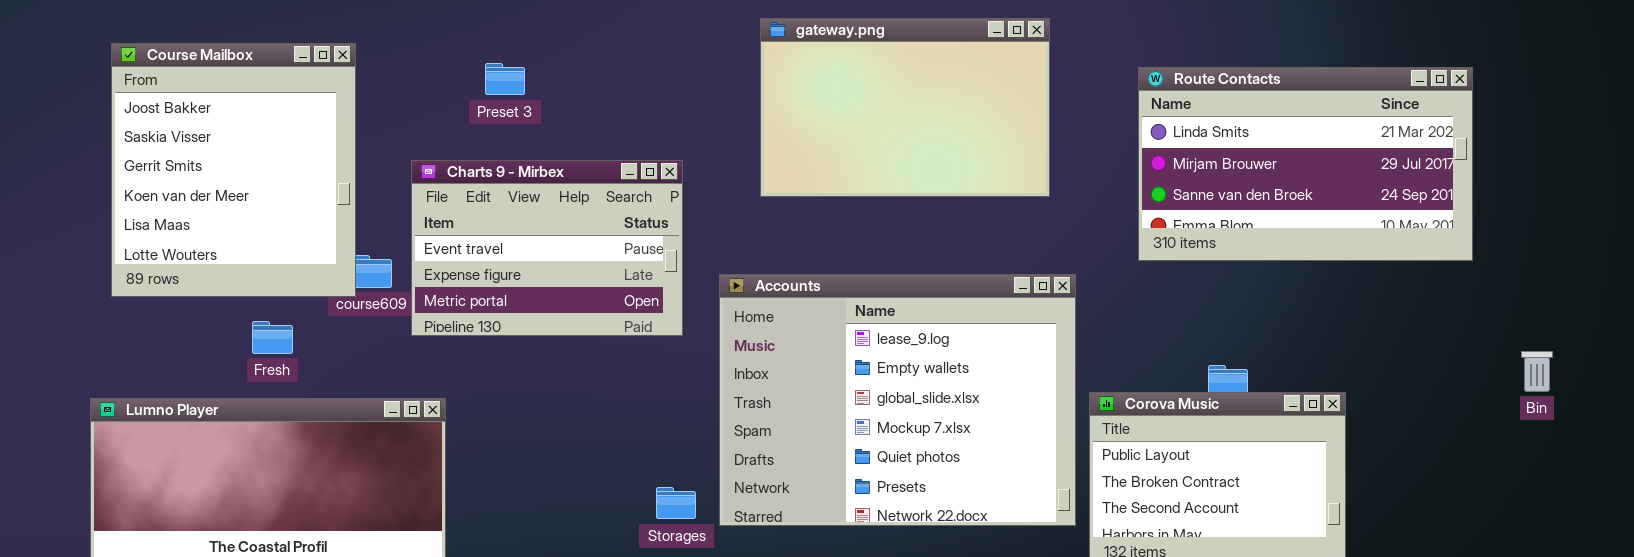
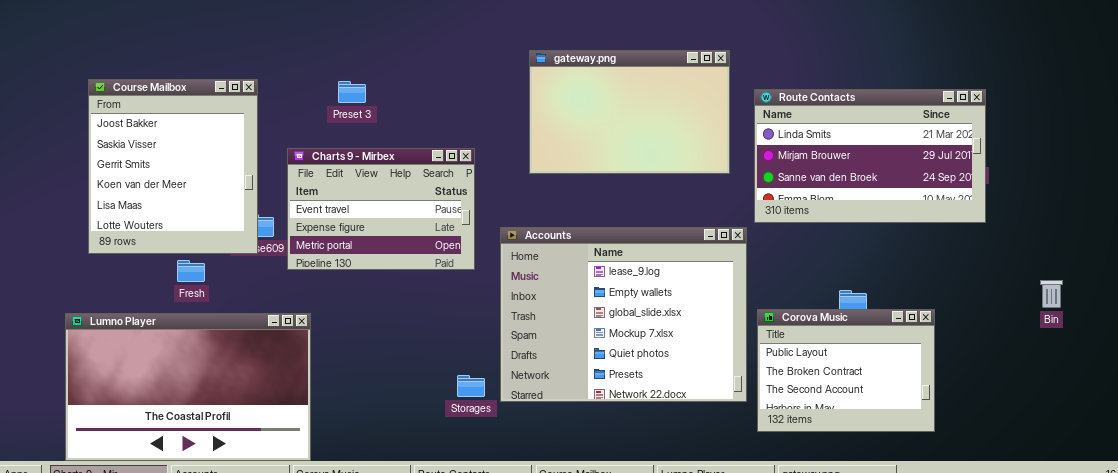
Course Mailbox: [111,43,356,297] -> [88,79,258,254], moved
Route Contacts: [1138,67,1473,261] -> [754,89,986,223], moved
Bin: [1521,351,1553,392] -> [1040,280,1063,308], moved

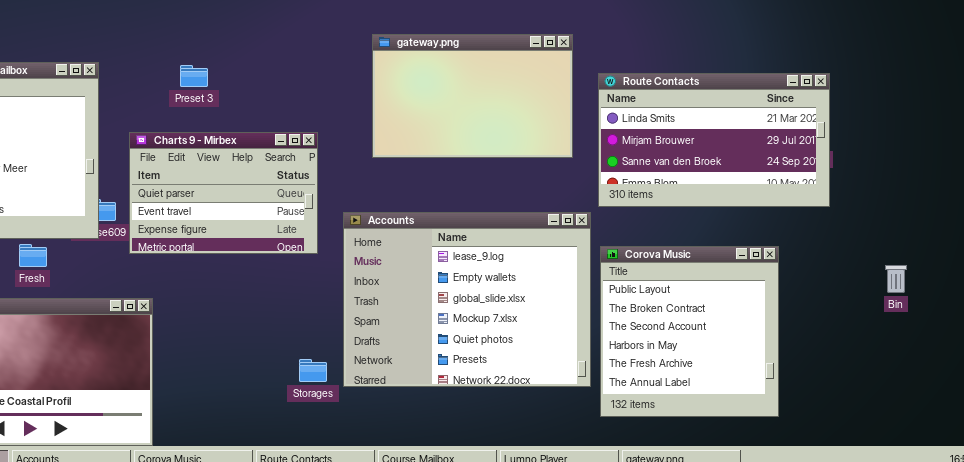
Charts 9 - Mirbex: [287,148,475,270] -> [129,132,318,254], scrolled up 1 row
Corova Music: [757,309,935,432] -> [600,246,779,417], resized

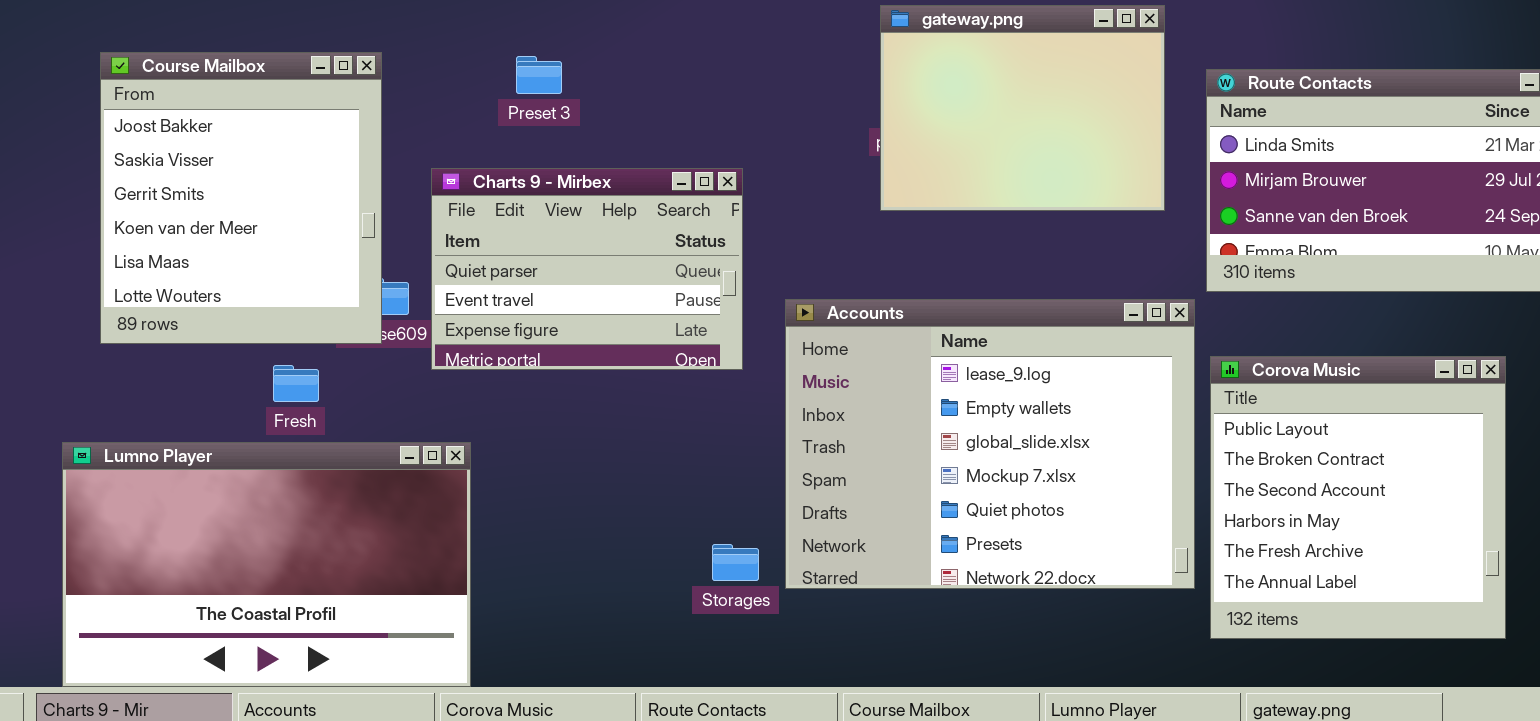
gateway.png: [372,34,573,158] -> [880,5,1165,211], resized
Fresh: [19,244,47,267] -> [273,365,319,402], moved

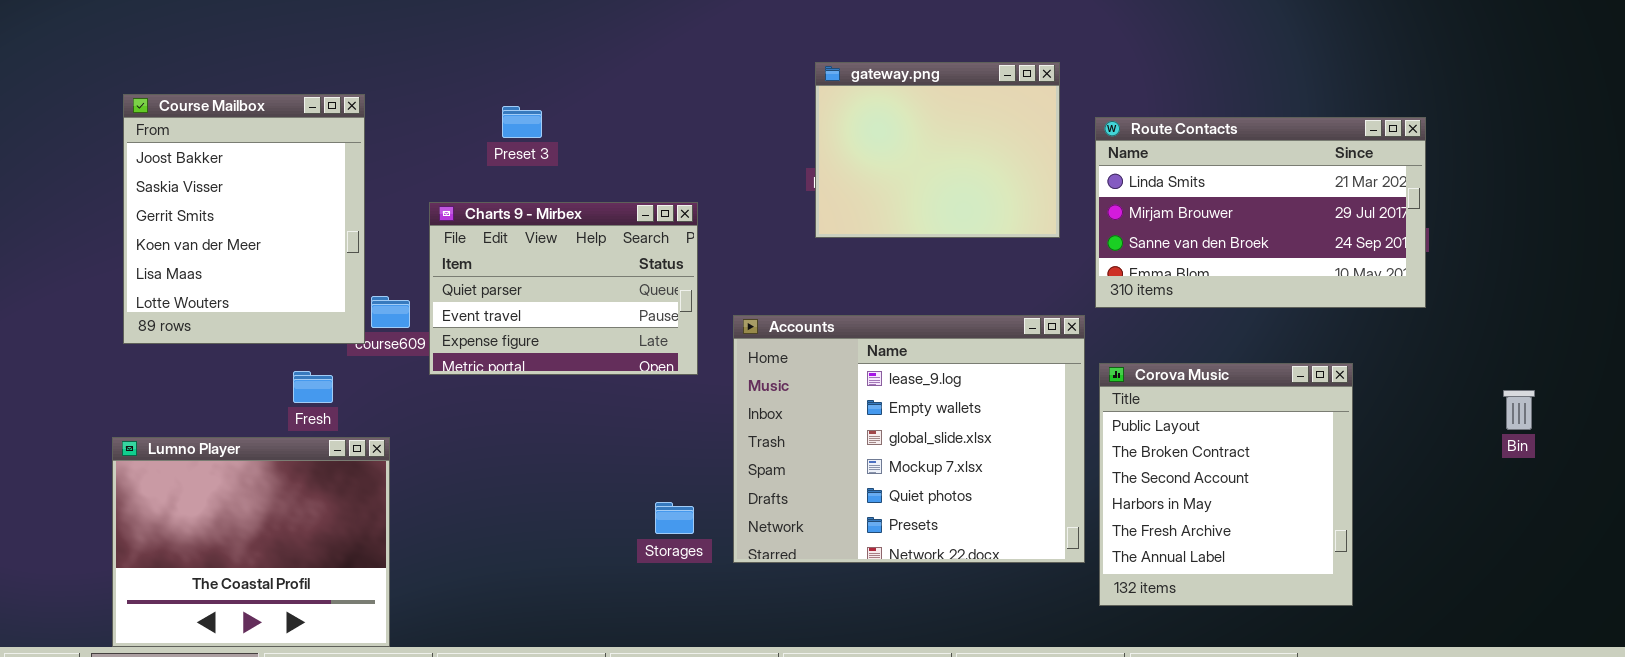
Course Mailbox: [100,52,382,344] -> [123,94,365,344], moved
Lumno Player: [62,442,471,687] -> [112,437,390,647], resized
Storages: [712,544,759,581] -> [655,502,694,534], moved

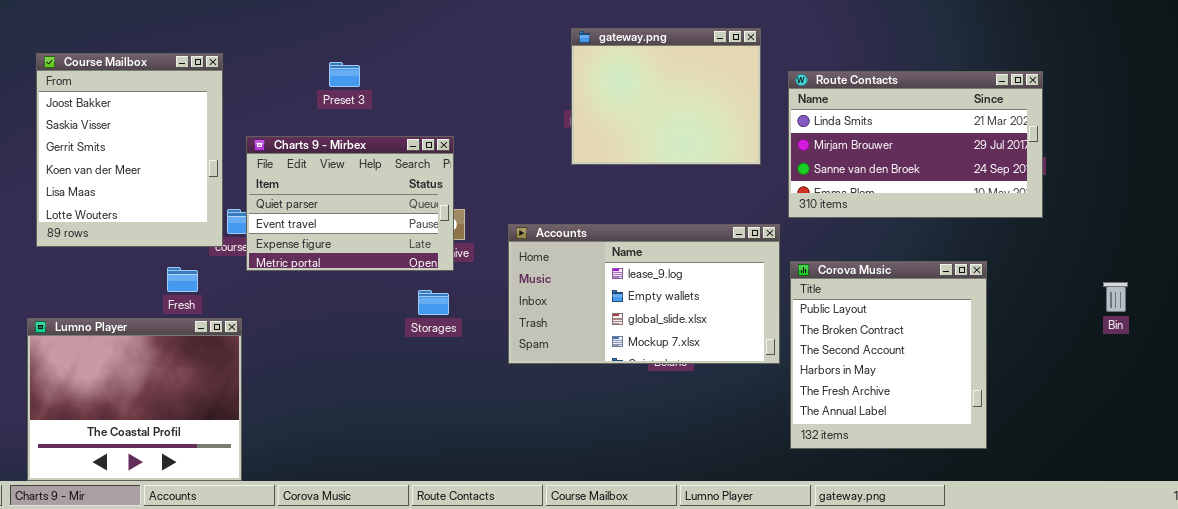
Charts 9 - Mirbex: [429,202,698,375] -> [246,136,454,271], moved
Accounts: [733,315,1085,563] -> [508,224,780,364], resized
Storages: [655,502,694,534] -> [418,290,449,315], moved

